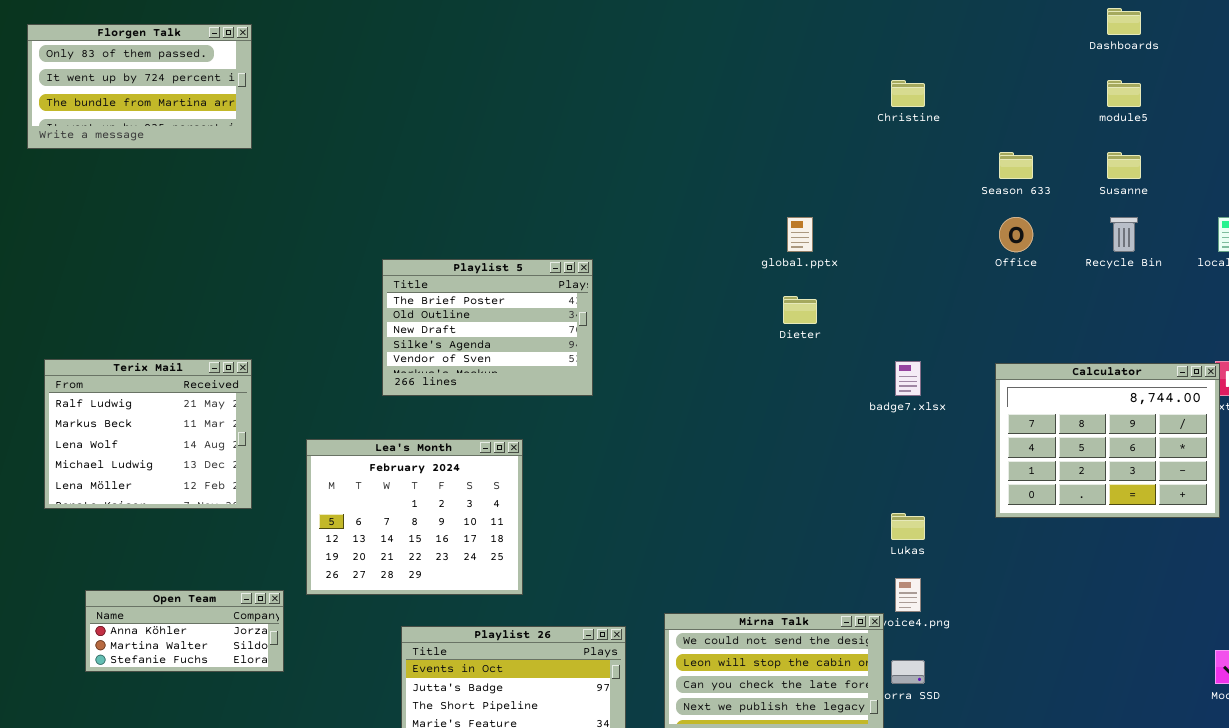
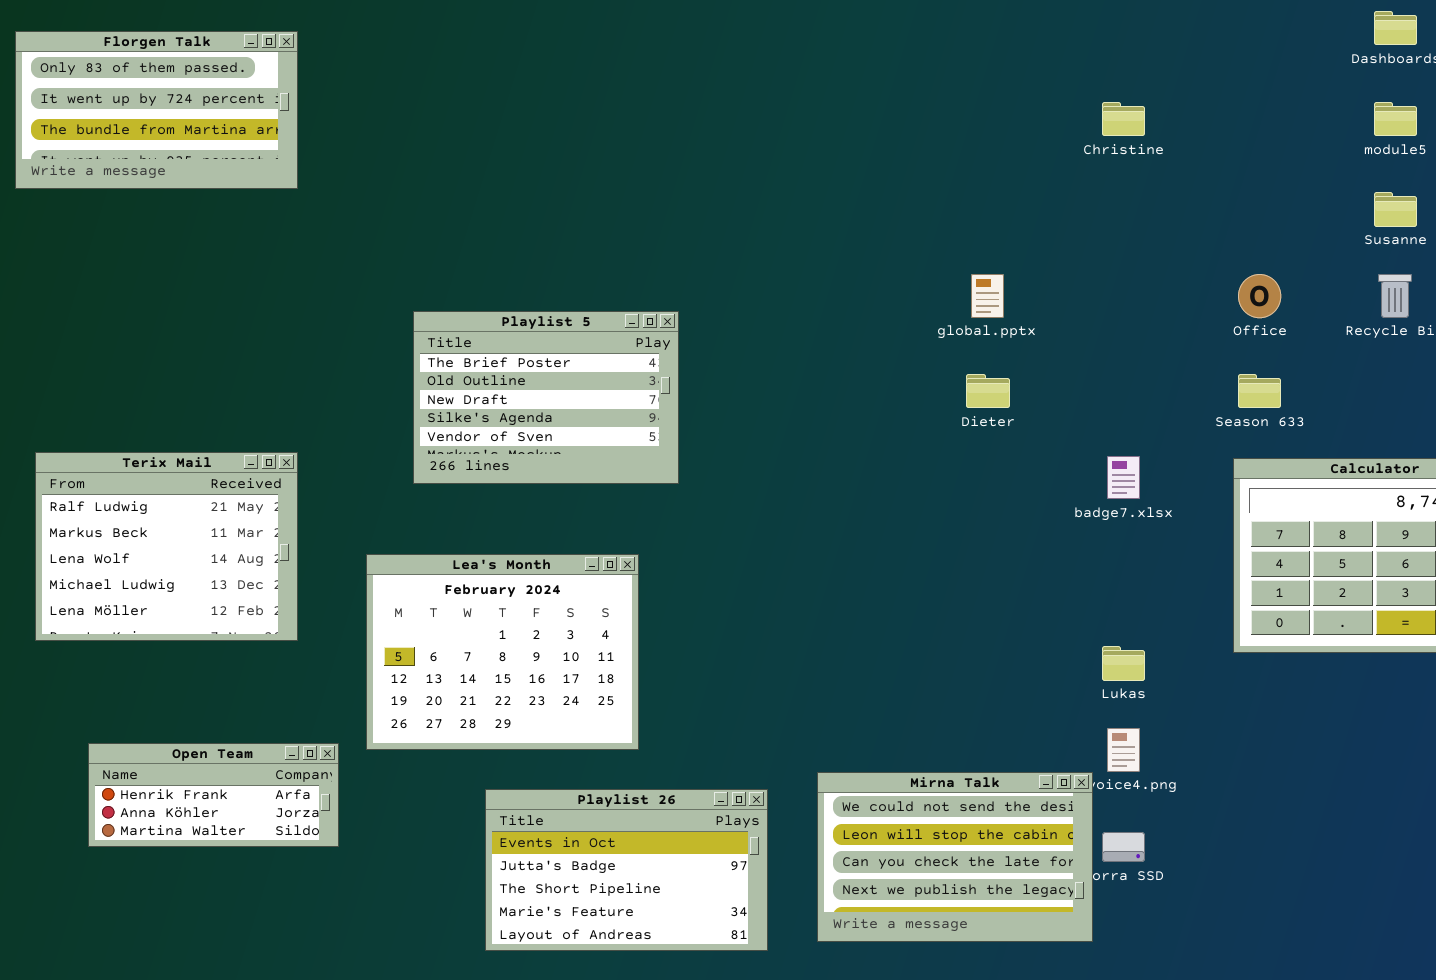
Season 633: [999,152,1033,179] -> [1238,374,1281,408], moved
Playlist 5: [382,259,593,396] -> [413,311,679,484], moved
Open Team: [85,590,284,672] -> [88,743,339,847], scrolled up 1 row

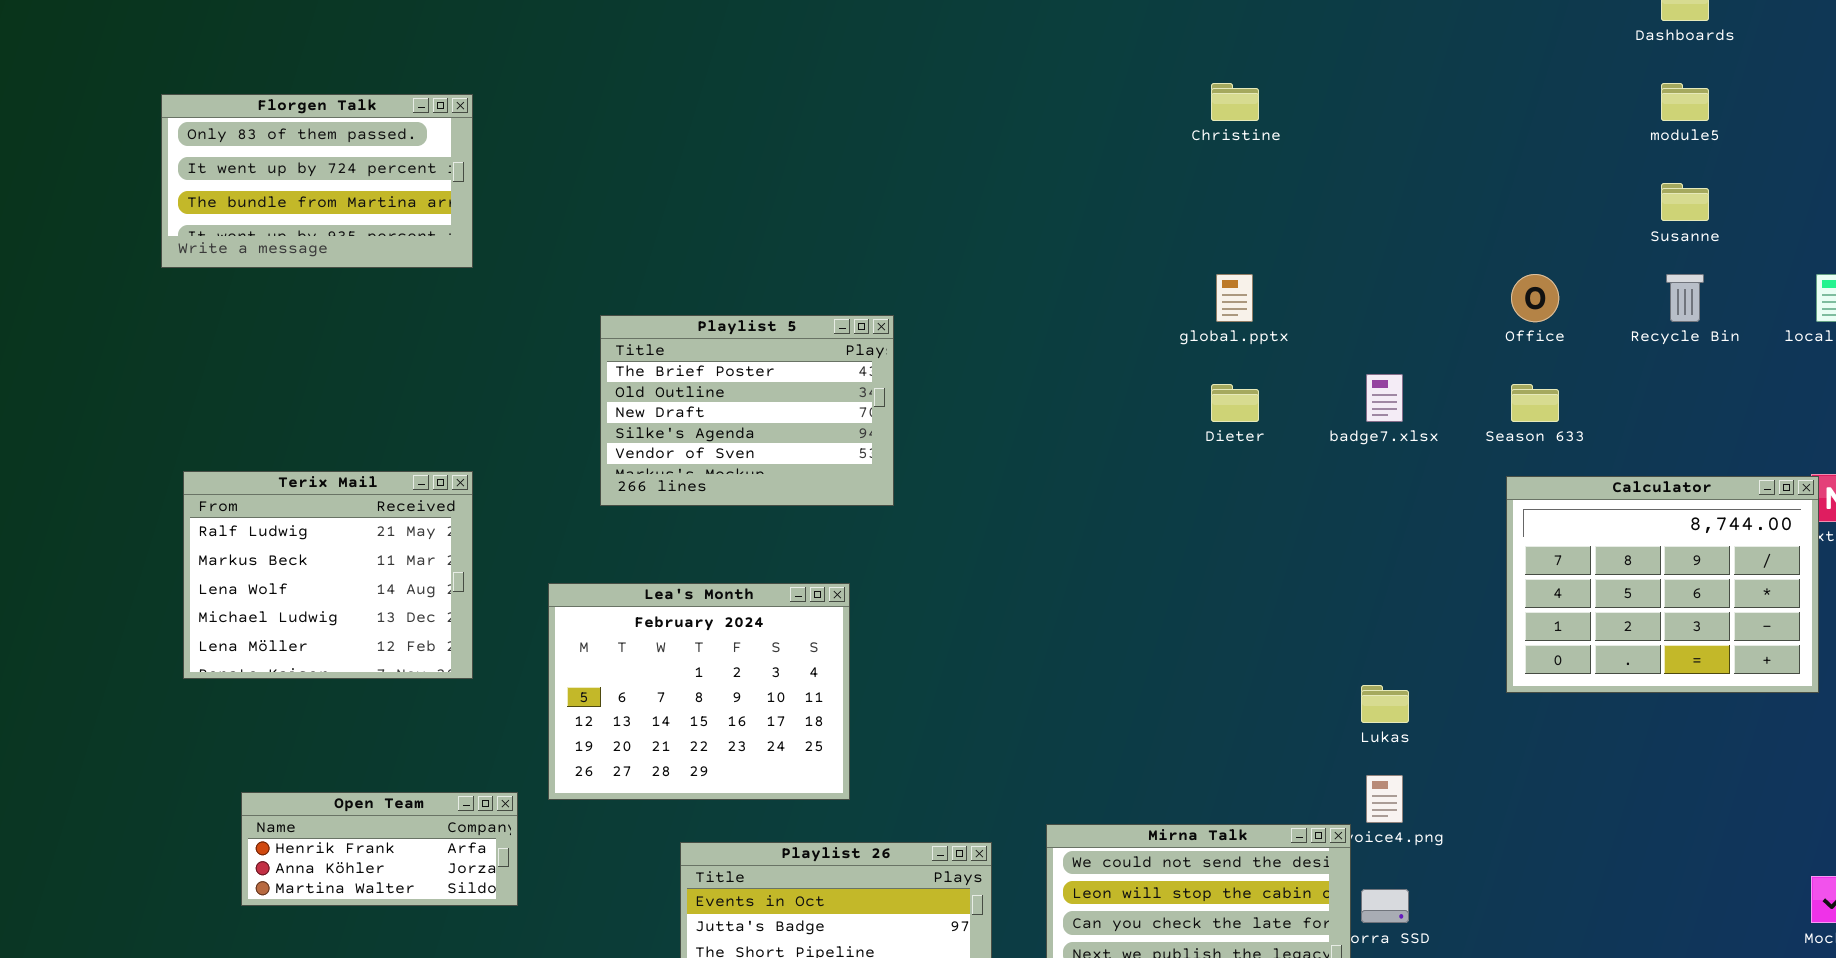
Florgen Talk: [15,31,298,189] -> [161,94,473,268], moved
Christine: [1102,102,1145,136] -> [1211,83,1259,121], moved
badge7.xlsx: [1107,456,1140,499] -> [1366,374,1403,422], moved

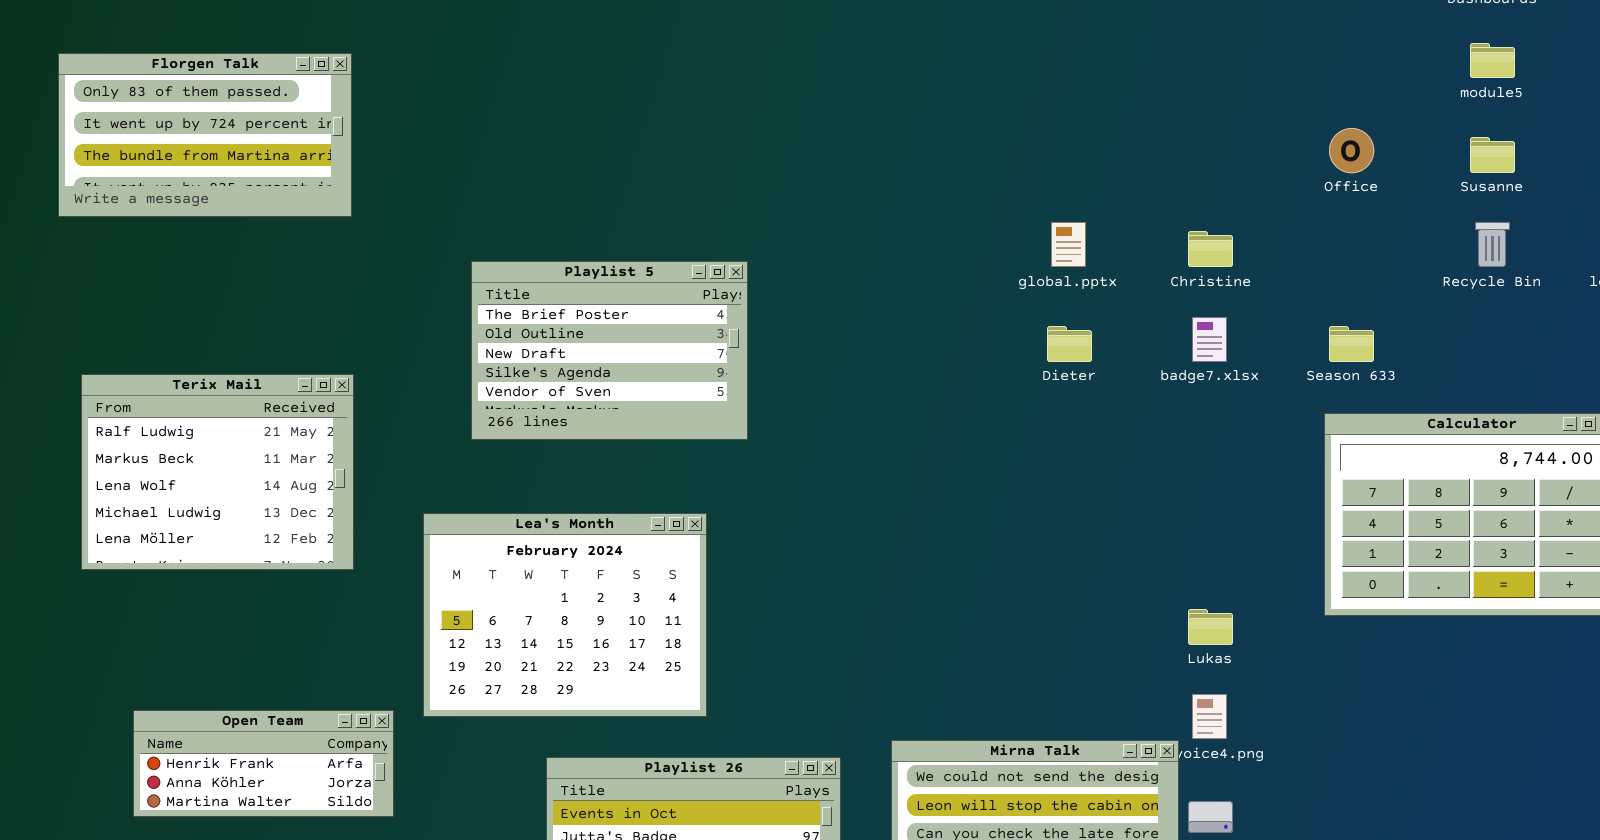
Christine: [1211,83,1259,121] -> [1188,231,1233,267], moved
Office: [1511,274,1559,322] -> [1329,128,1374,173], moved
Terix Mail: [183,471,473,679] -> [81,374,354,570], moved

